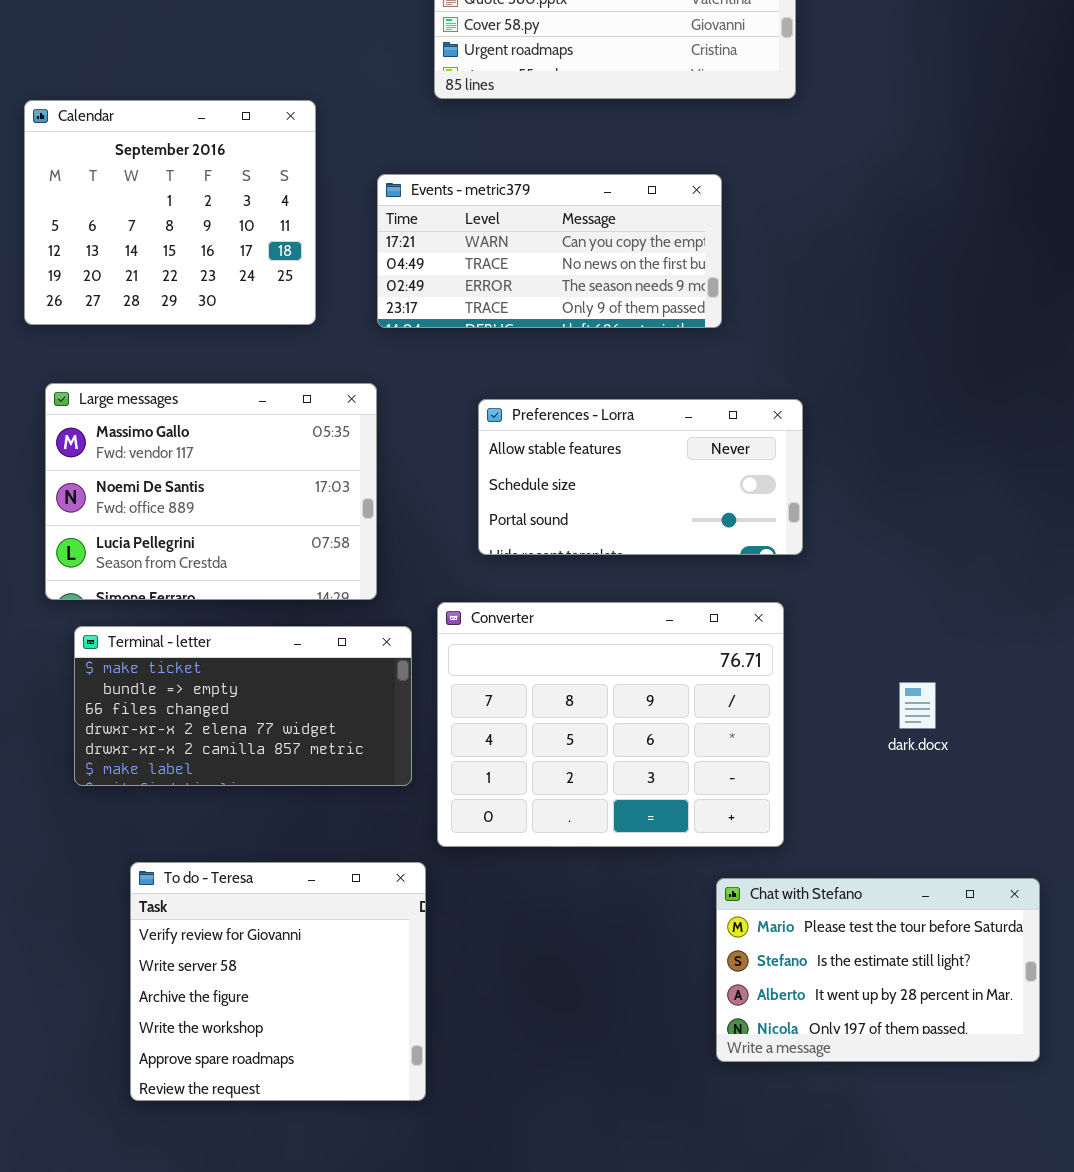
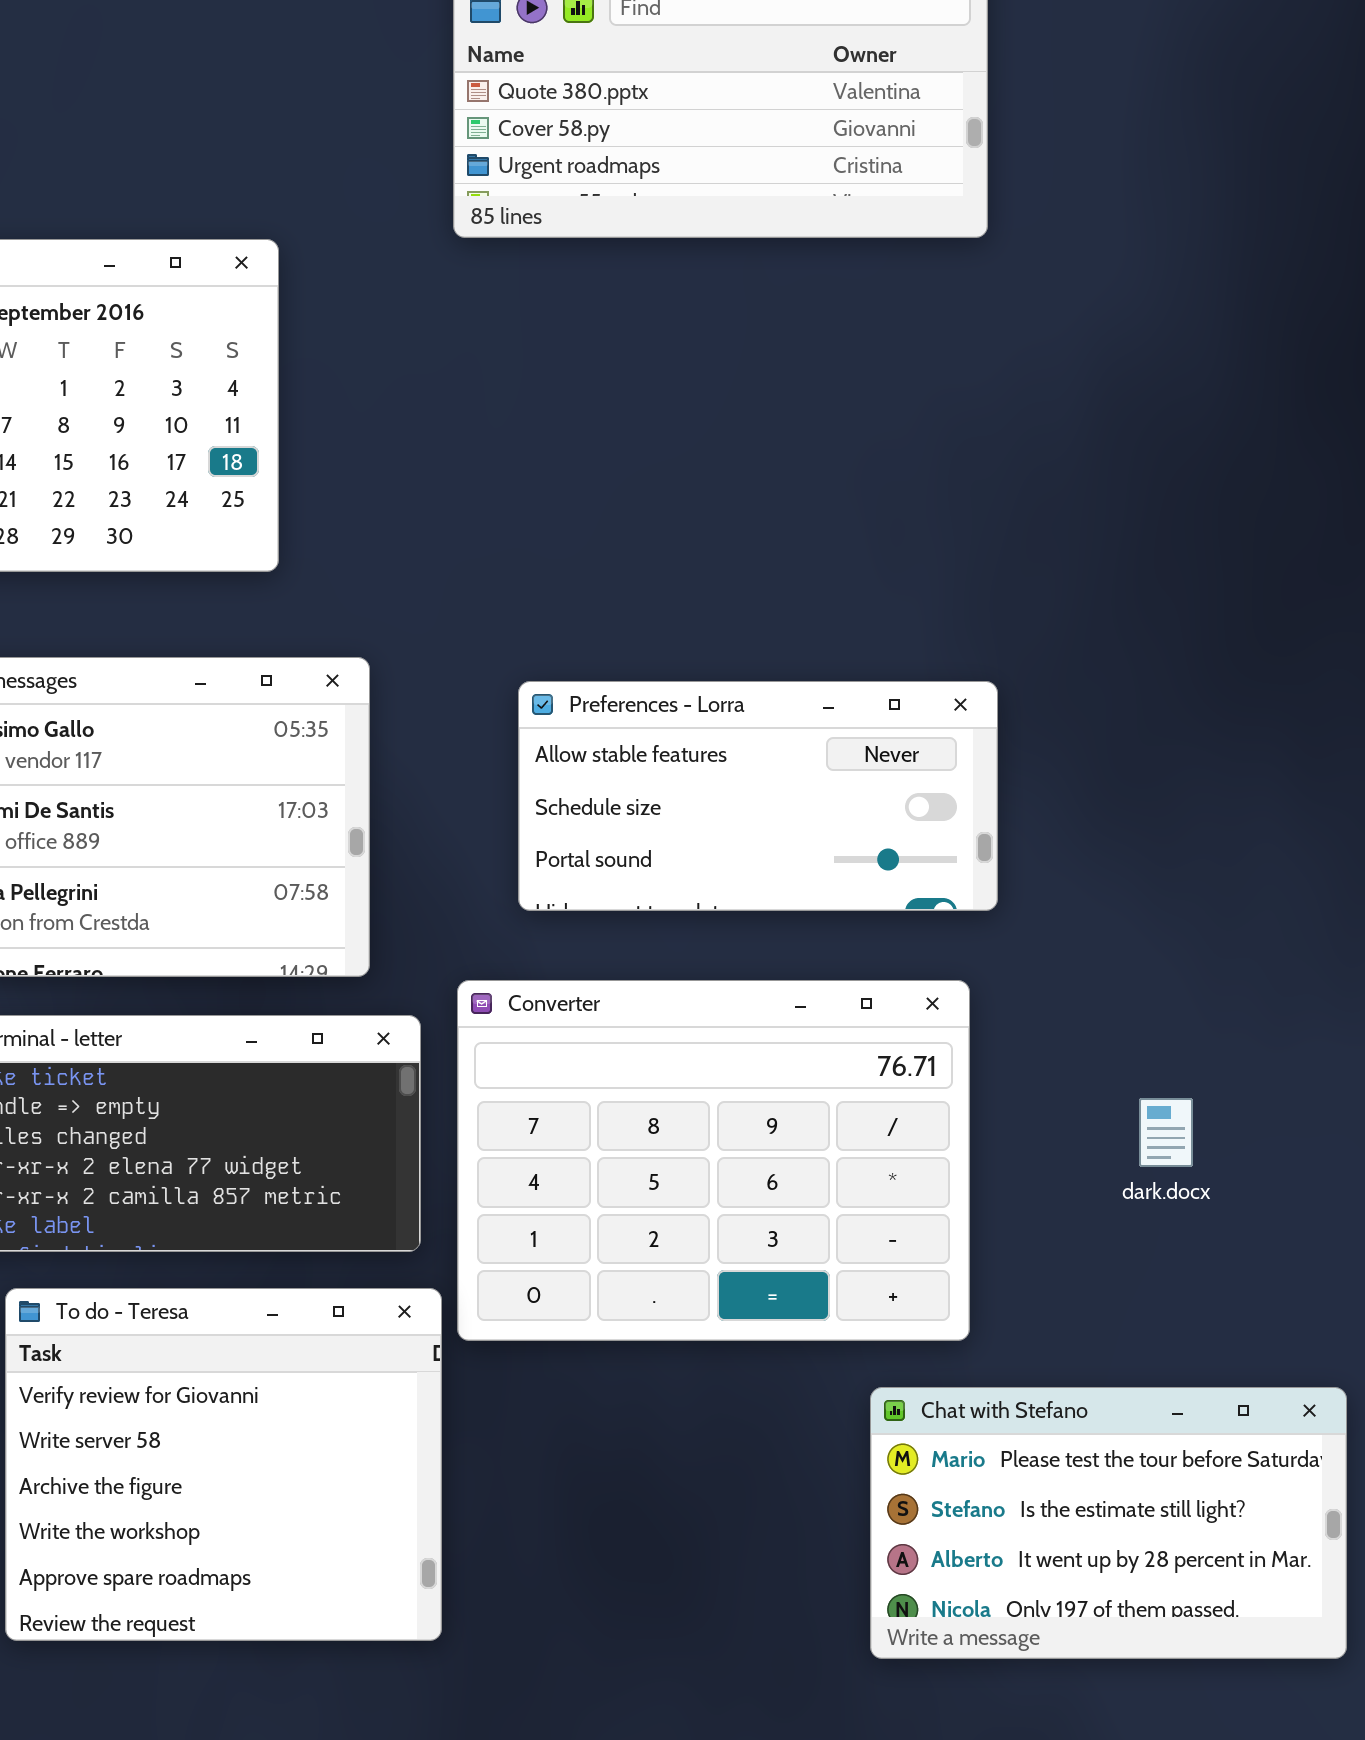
Events - metric379: [377,174,722,328] -> none, closed
To do - Teresa: [130,862,426,1101] -> [5,1288,442,1641], moved

